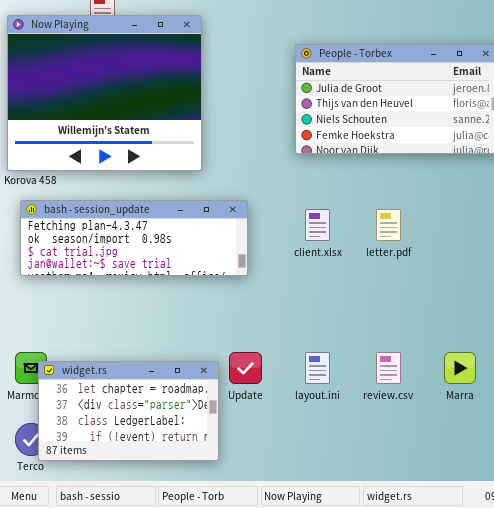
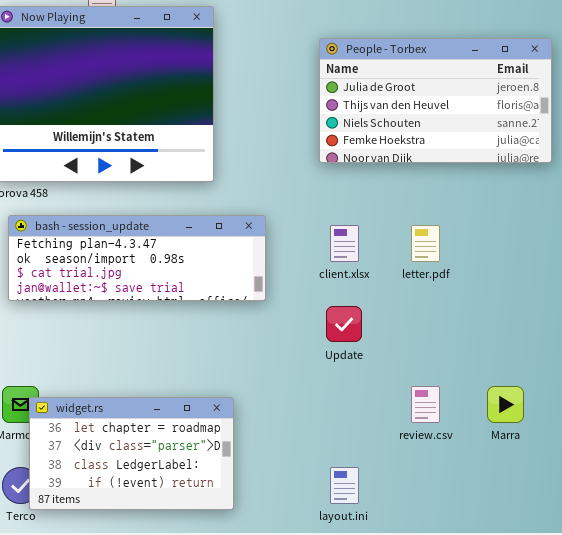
Update: [229,352,262,384] -> [326,306,362,342], moved
layout.ini: [305,352,330,384] -> [330,467,359,504], moved

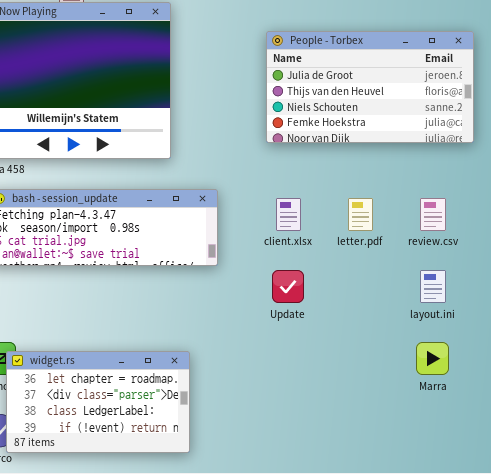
review.csv: [411,386,440,423] -> [420,198,446,231], moved
layout.ini: [330,467,359,504] -> [420,270,446,303], moved

